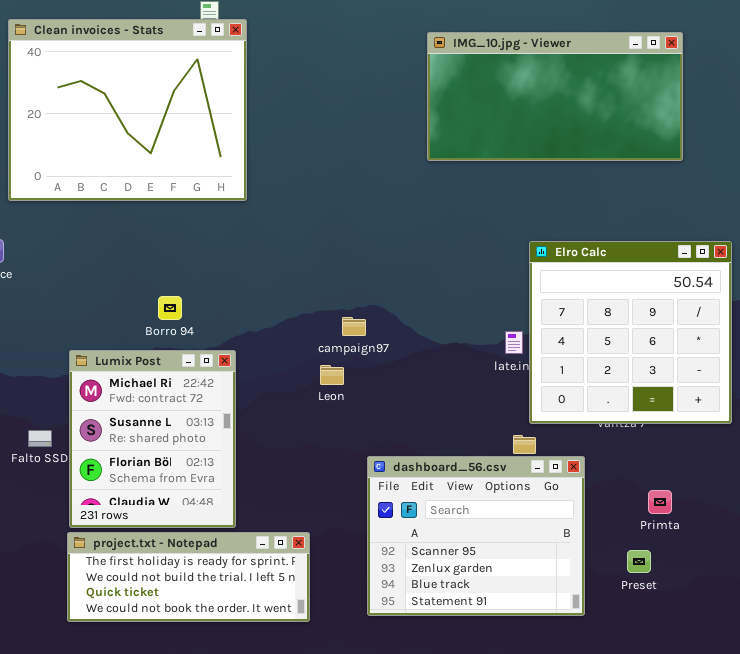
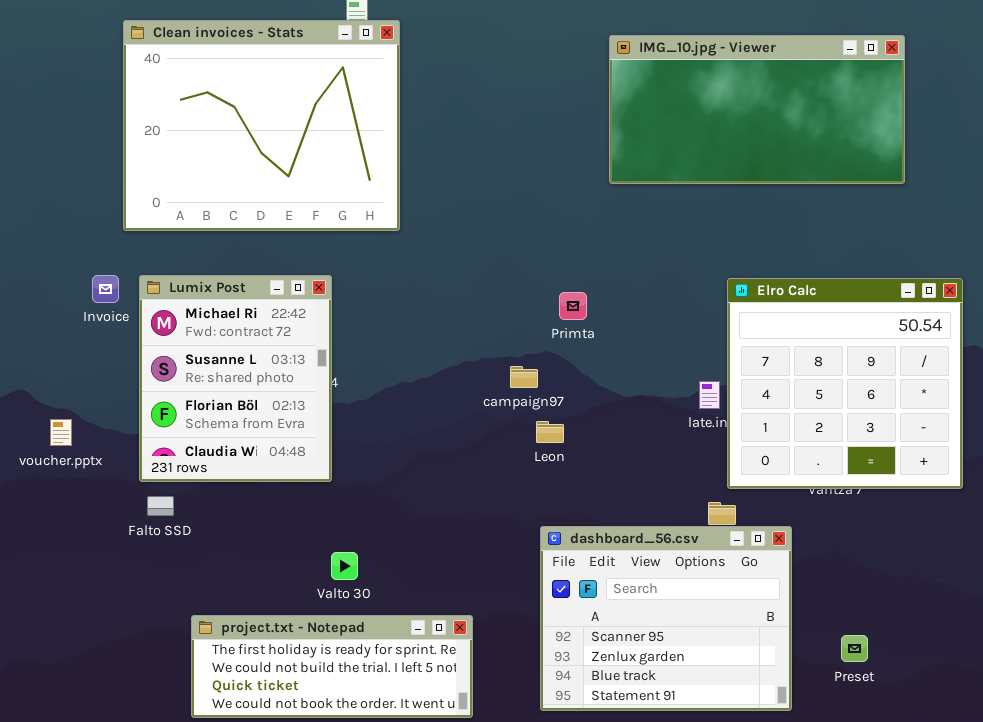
Lumix Post: [69,350,236,528] -> [139,275,332,482], moved
Leon: [320,365,344,385] -> [536,421,564,443], moved
Primta: [648,490,672,514] -> [559,292,587,320], moved

